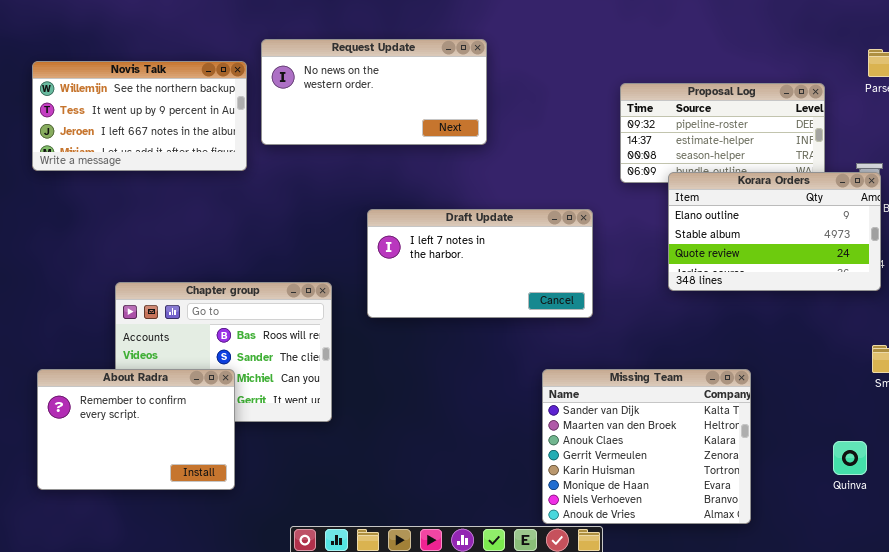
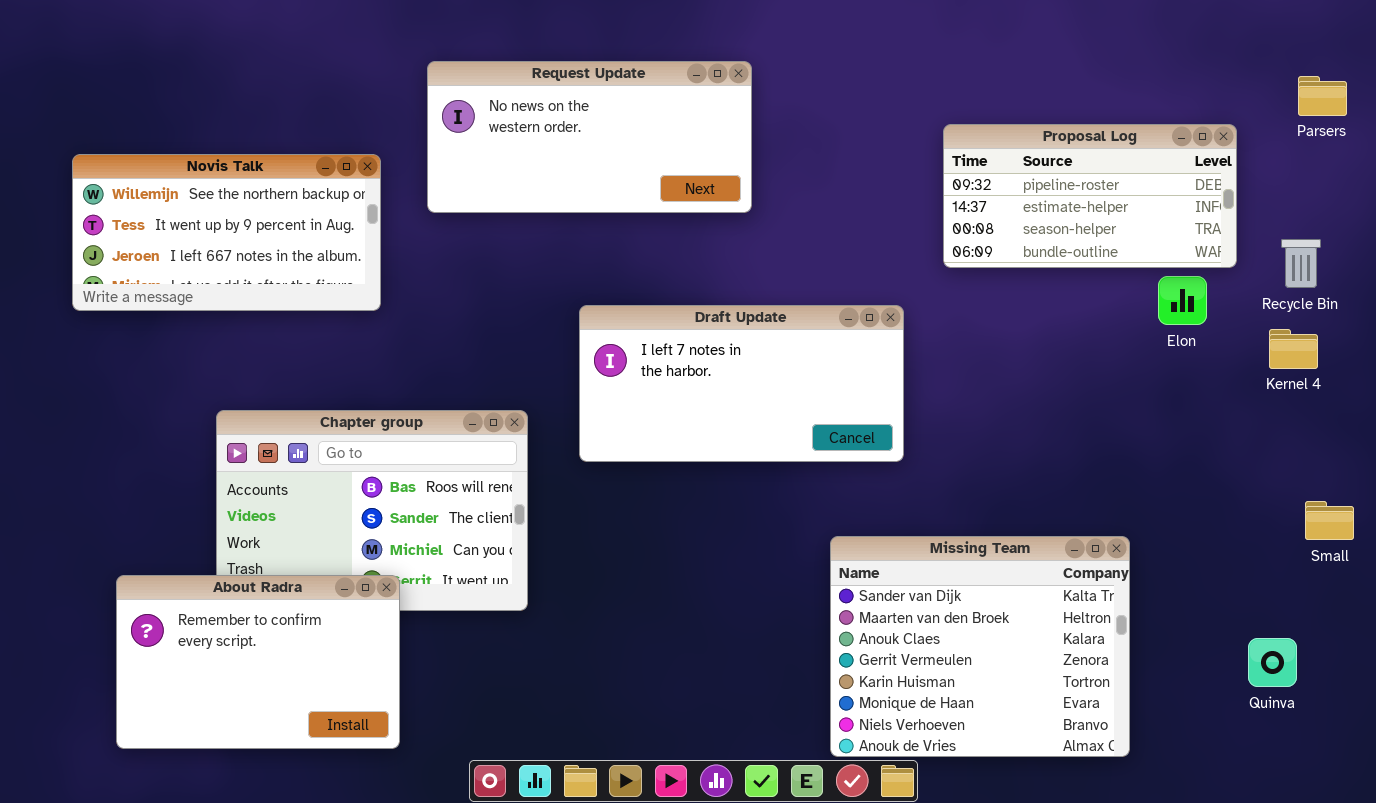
Novis Talk: [32,61,247,171] -> [72,154,381,311], moved
Korara Orders: [668,172,881,291] -> none, closed
About Radra: [37,369,235,490] -> [116,575,400,749], moved

